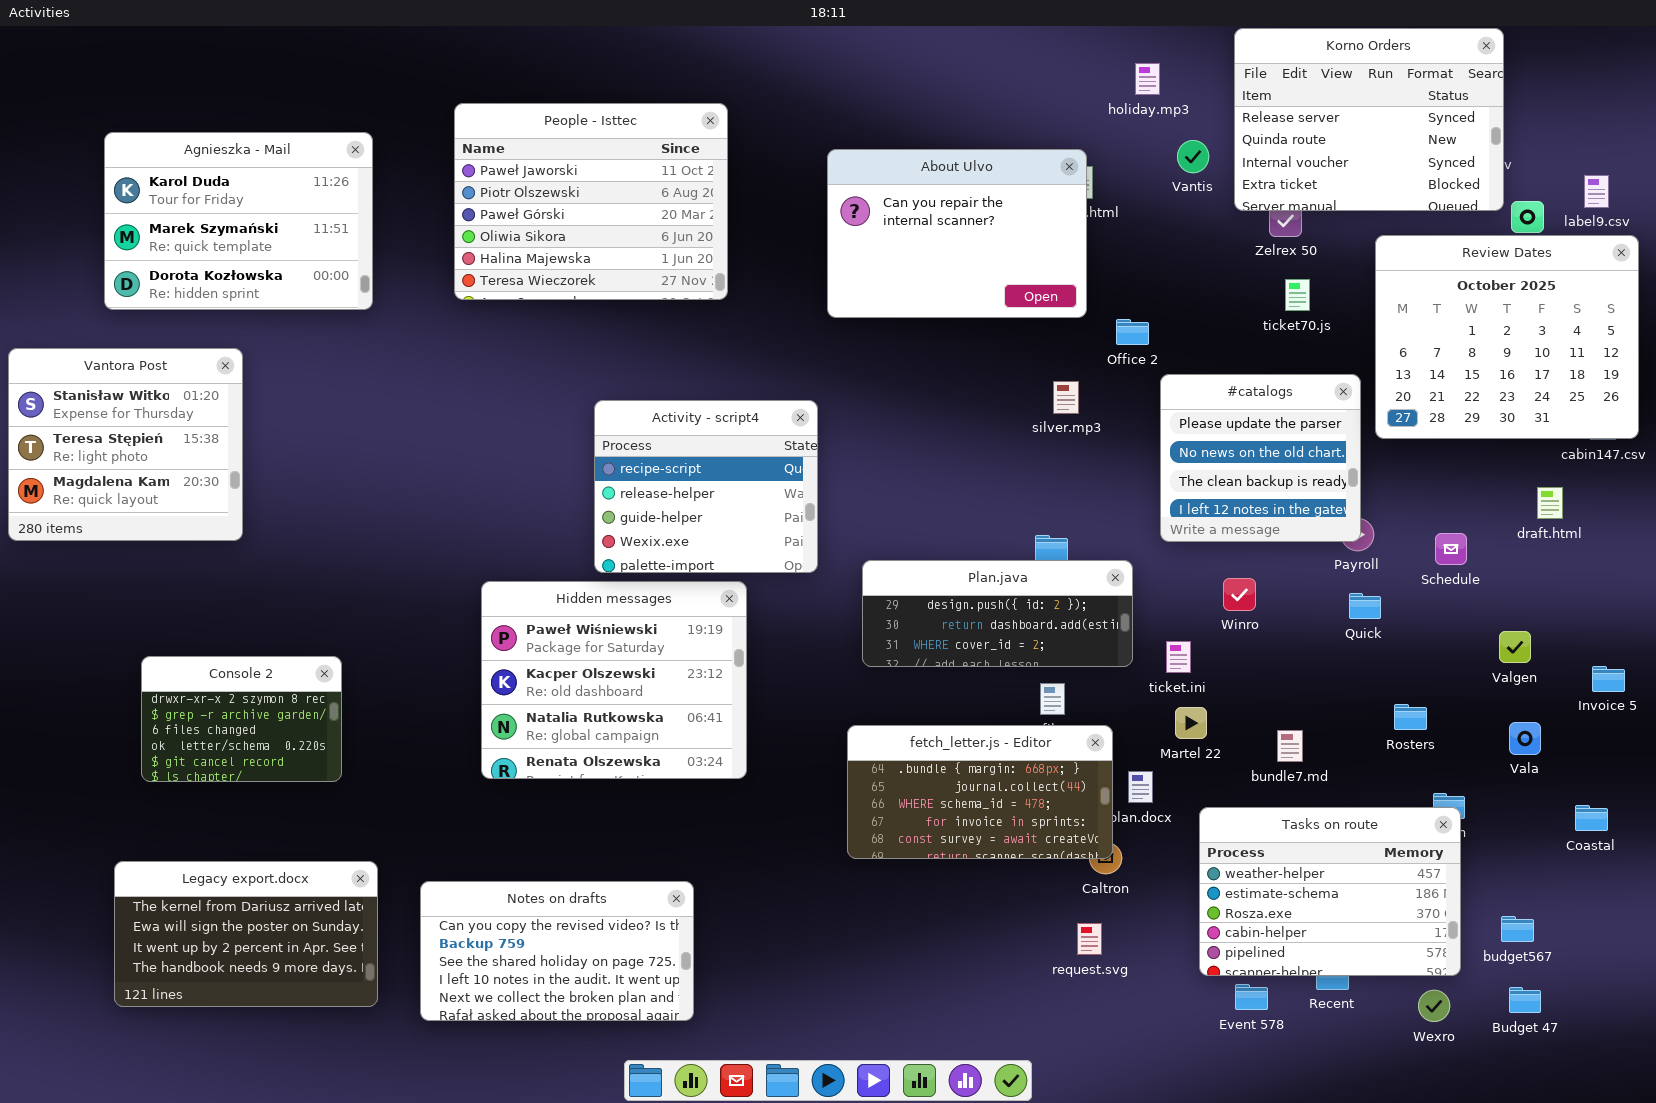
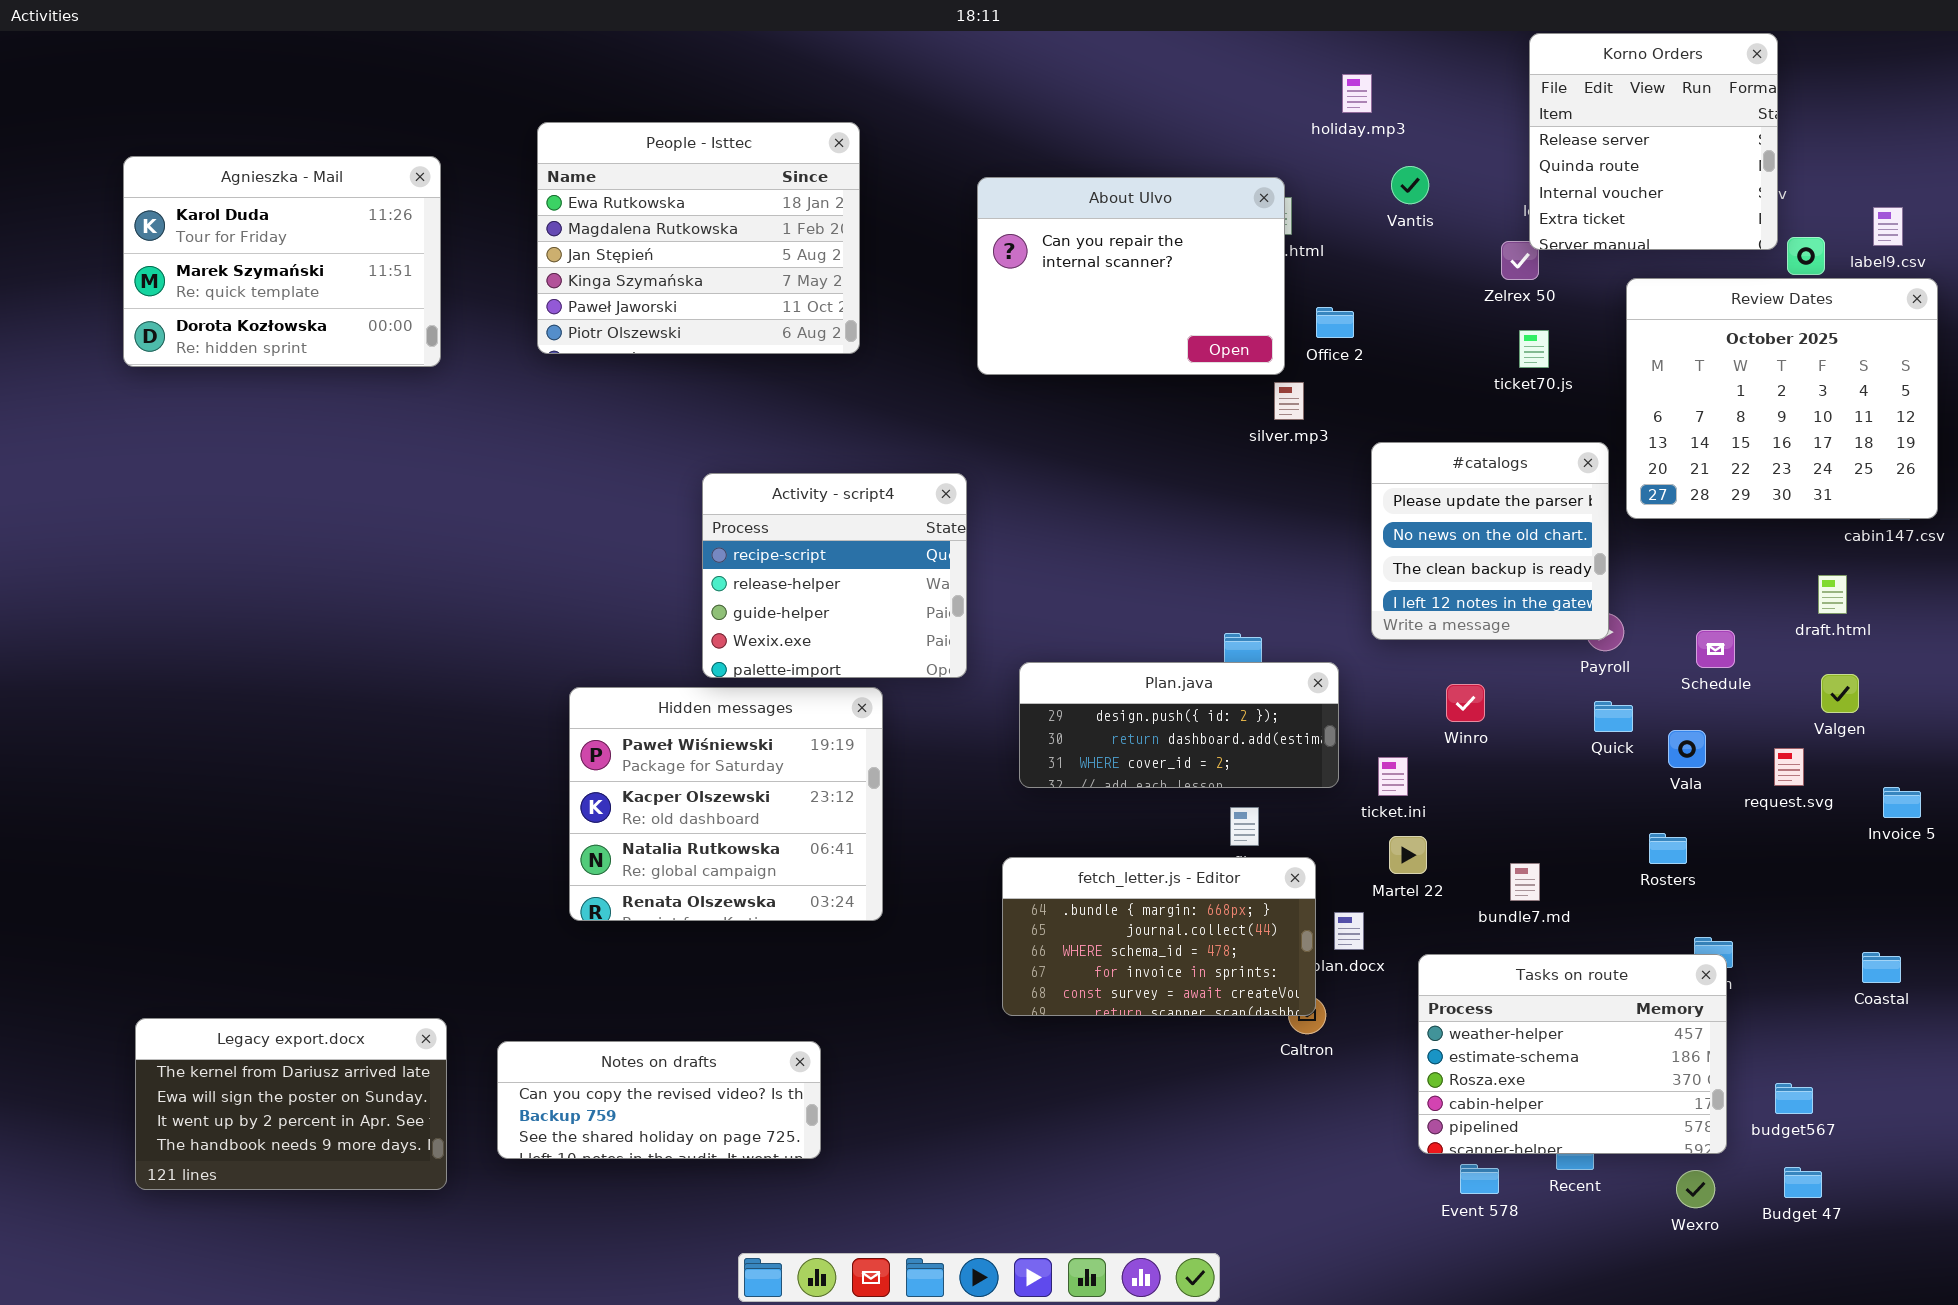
Korno Orders: [1234,28,1504,211] -> [1529,33,1778,250], resized
People - Isttec: [454,103,728,300] -> [537,122,860,354], scrolled up 4 rows
Office 2: [1116,319,1149,345] -> [1316,307,1354,338], moved
Vantora Post: [8,348,243,541] -> none, closed
silver.mp3: [1053,381,1079,414] -> [1274,382,1304,420], moved
Valgen: [1499,631,1531,663] -> [1821,674,1859,713], moved
Console 2: [141,656,342,782] -> none, closed
Vala: [1509,722,1541,755] -> [1668,730,1706,768], moved
Notes on drafts: [420,881,694,1021] -> [497,1041,821,1159], resized
request.svg: [1077,923,1102,955] -> [1774,748,1804,786], moved

